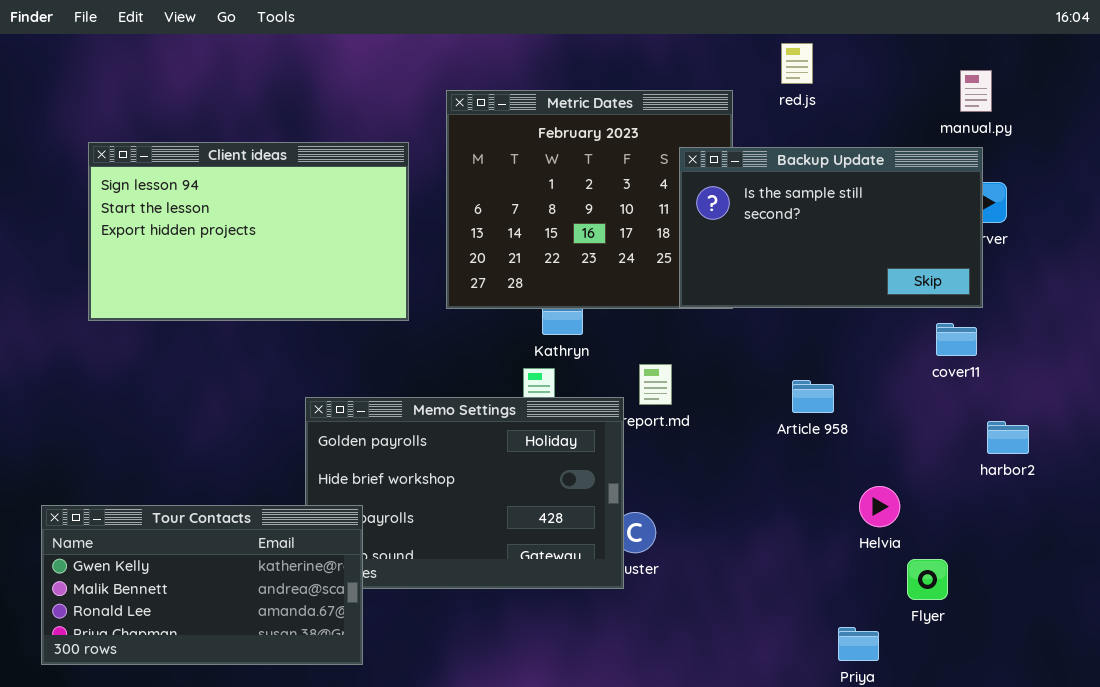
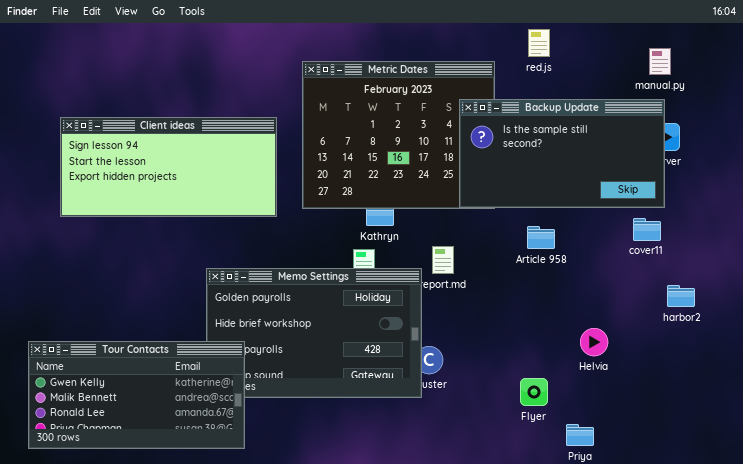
Client ideas: [88,142,409,321] -> [60,117,277,217], resized
Article 958: [792,380,834,413] -> [527,226,555,249], moved
Flyer: [907,559,948,600] -> [520,378,548,406], moved

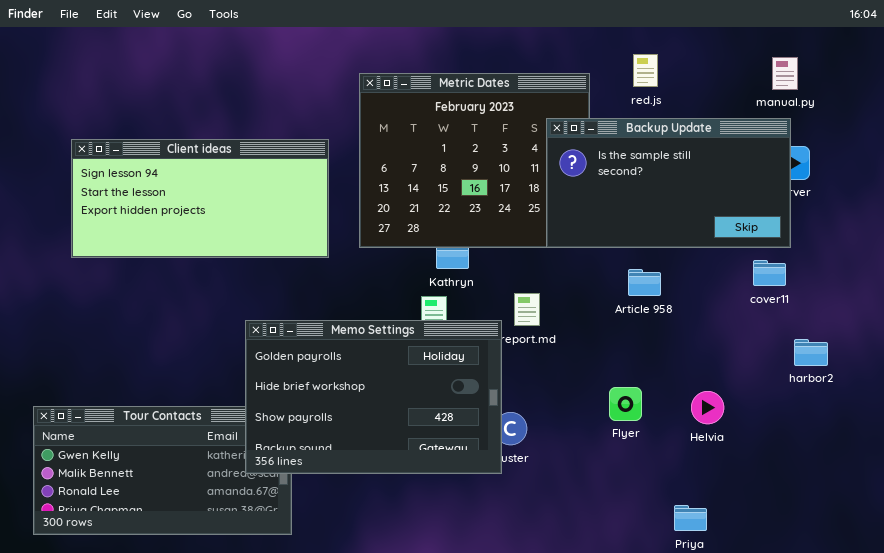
red.js: [528,29,550,57] -> [633,54,658,87], moved
Memo Settings: [206,268,422,398] -> [245,320,502,474], raised
Flyer: [520,378,548,406] -> [609,387,642,421], moved

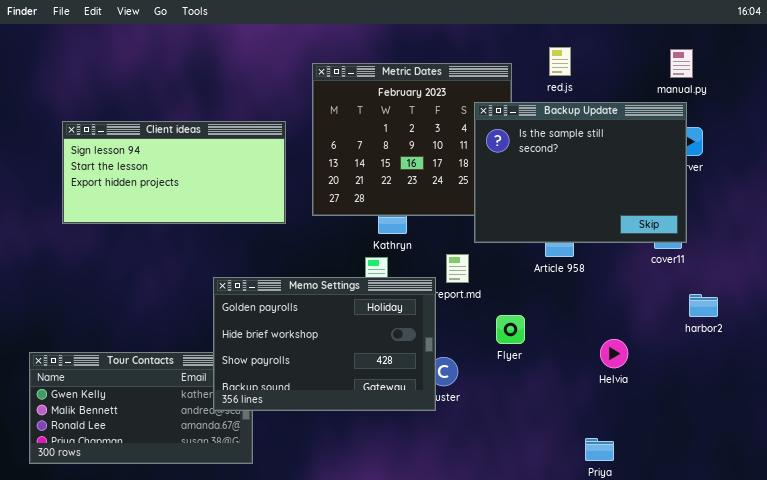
Backup Update: [546,118,791,248] -> [474,102,687,243], resized
Flyer: [609,387,642,421] -> [496,315,525,344], moved

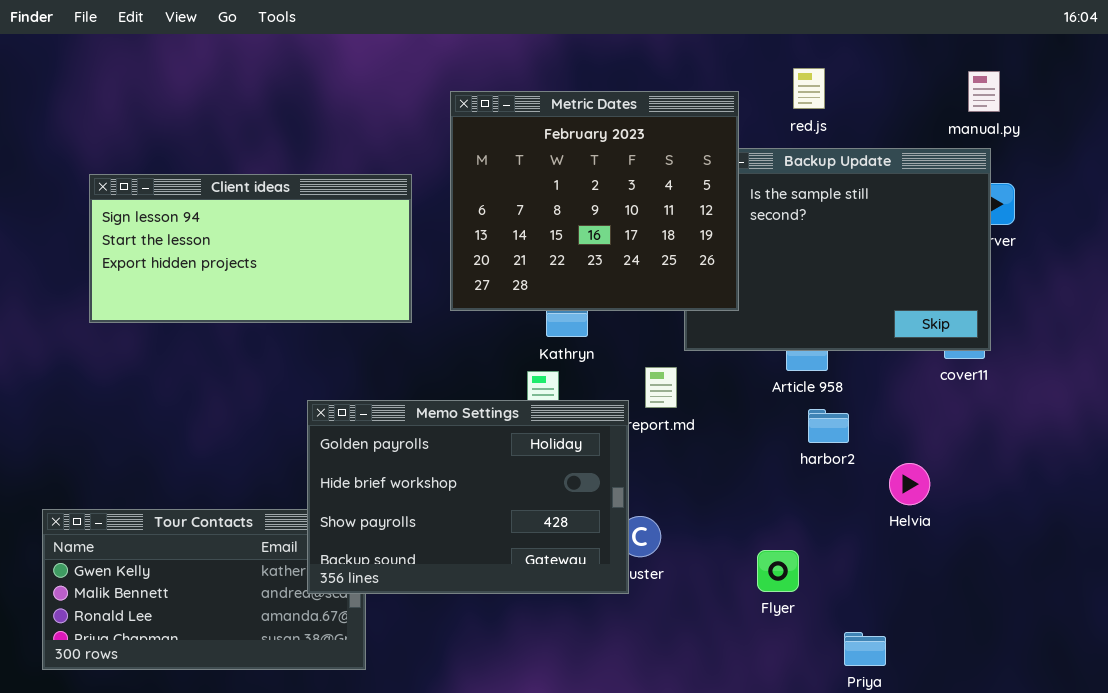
Metric Dates: [312,63,512,216] -> [450,91,739,311], raised
harbor2: [689,294,718,317] -> [808,409,849,443], moved
Flyer: [496,315,525,344] -> [757,550,799,592], moved
Helvia: [600,339,628,368] -> [889,463,930,505], moved

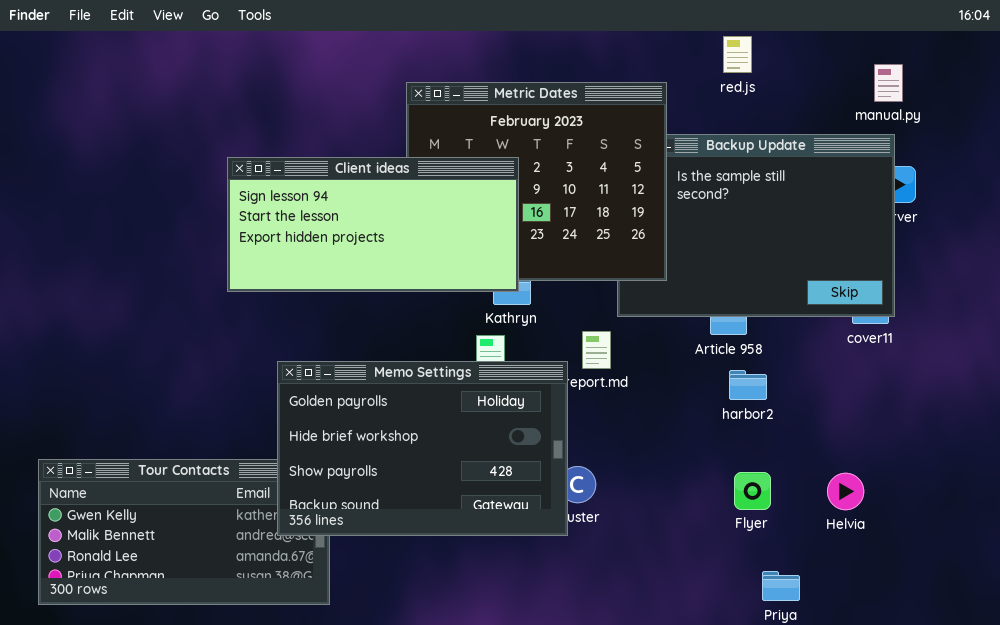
red.js: [793,68,825,109] -> [723,36,752,73], moved
Client ideas: [89,174,412,323] -> [227,157,519,292], moved
Helvia: [889,463,930,505] -> [827,473,864,510], moved
Flyer: [757,550,799,592] -> [734,472,771,510], moved

